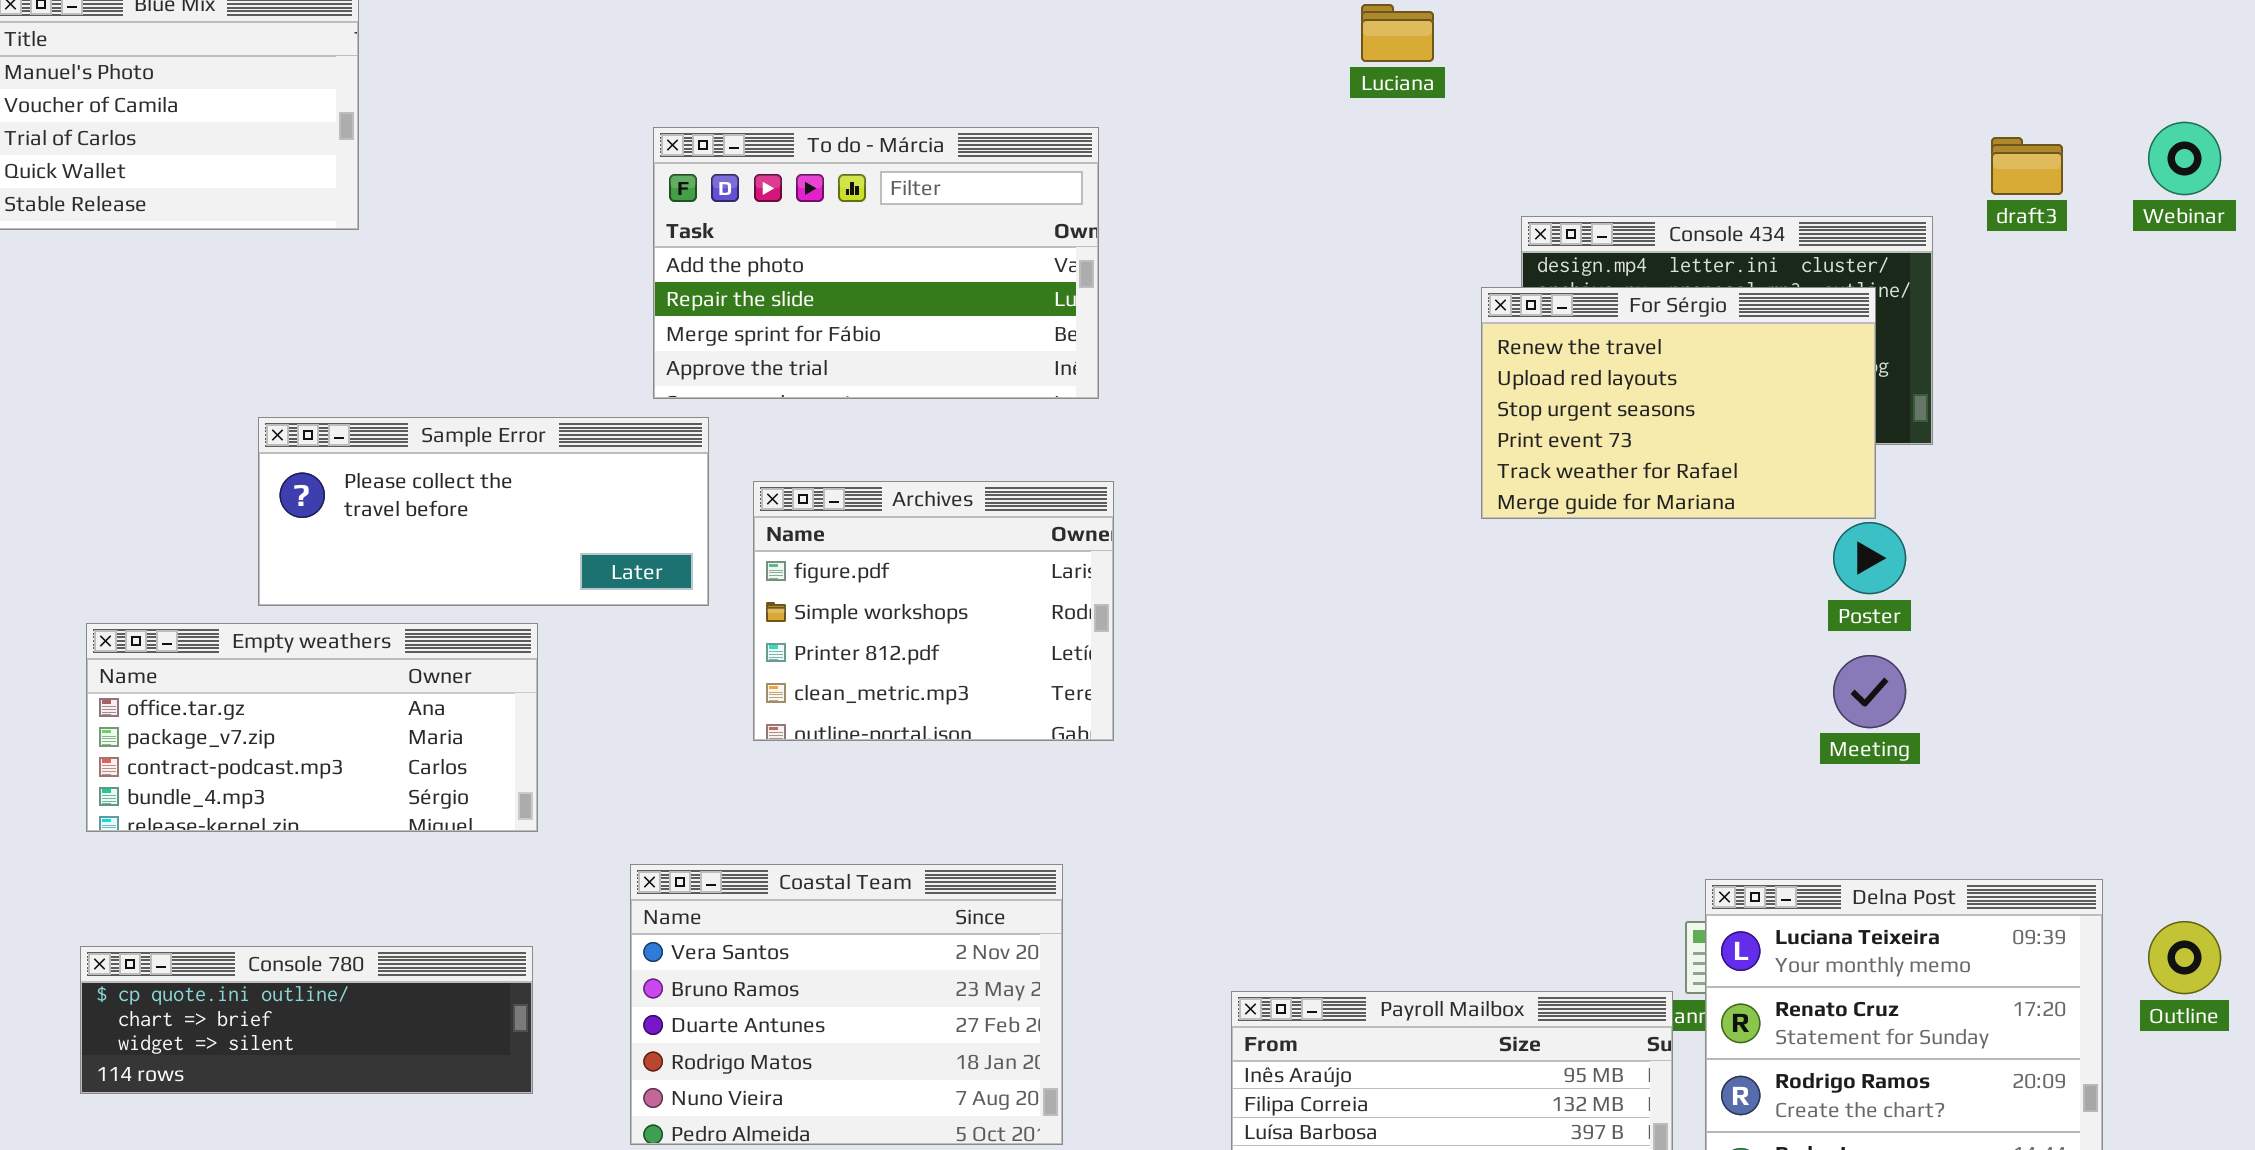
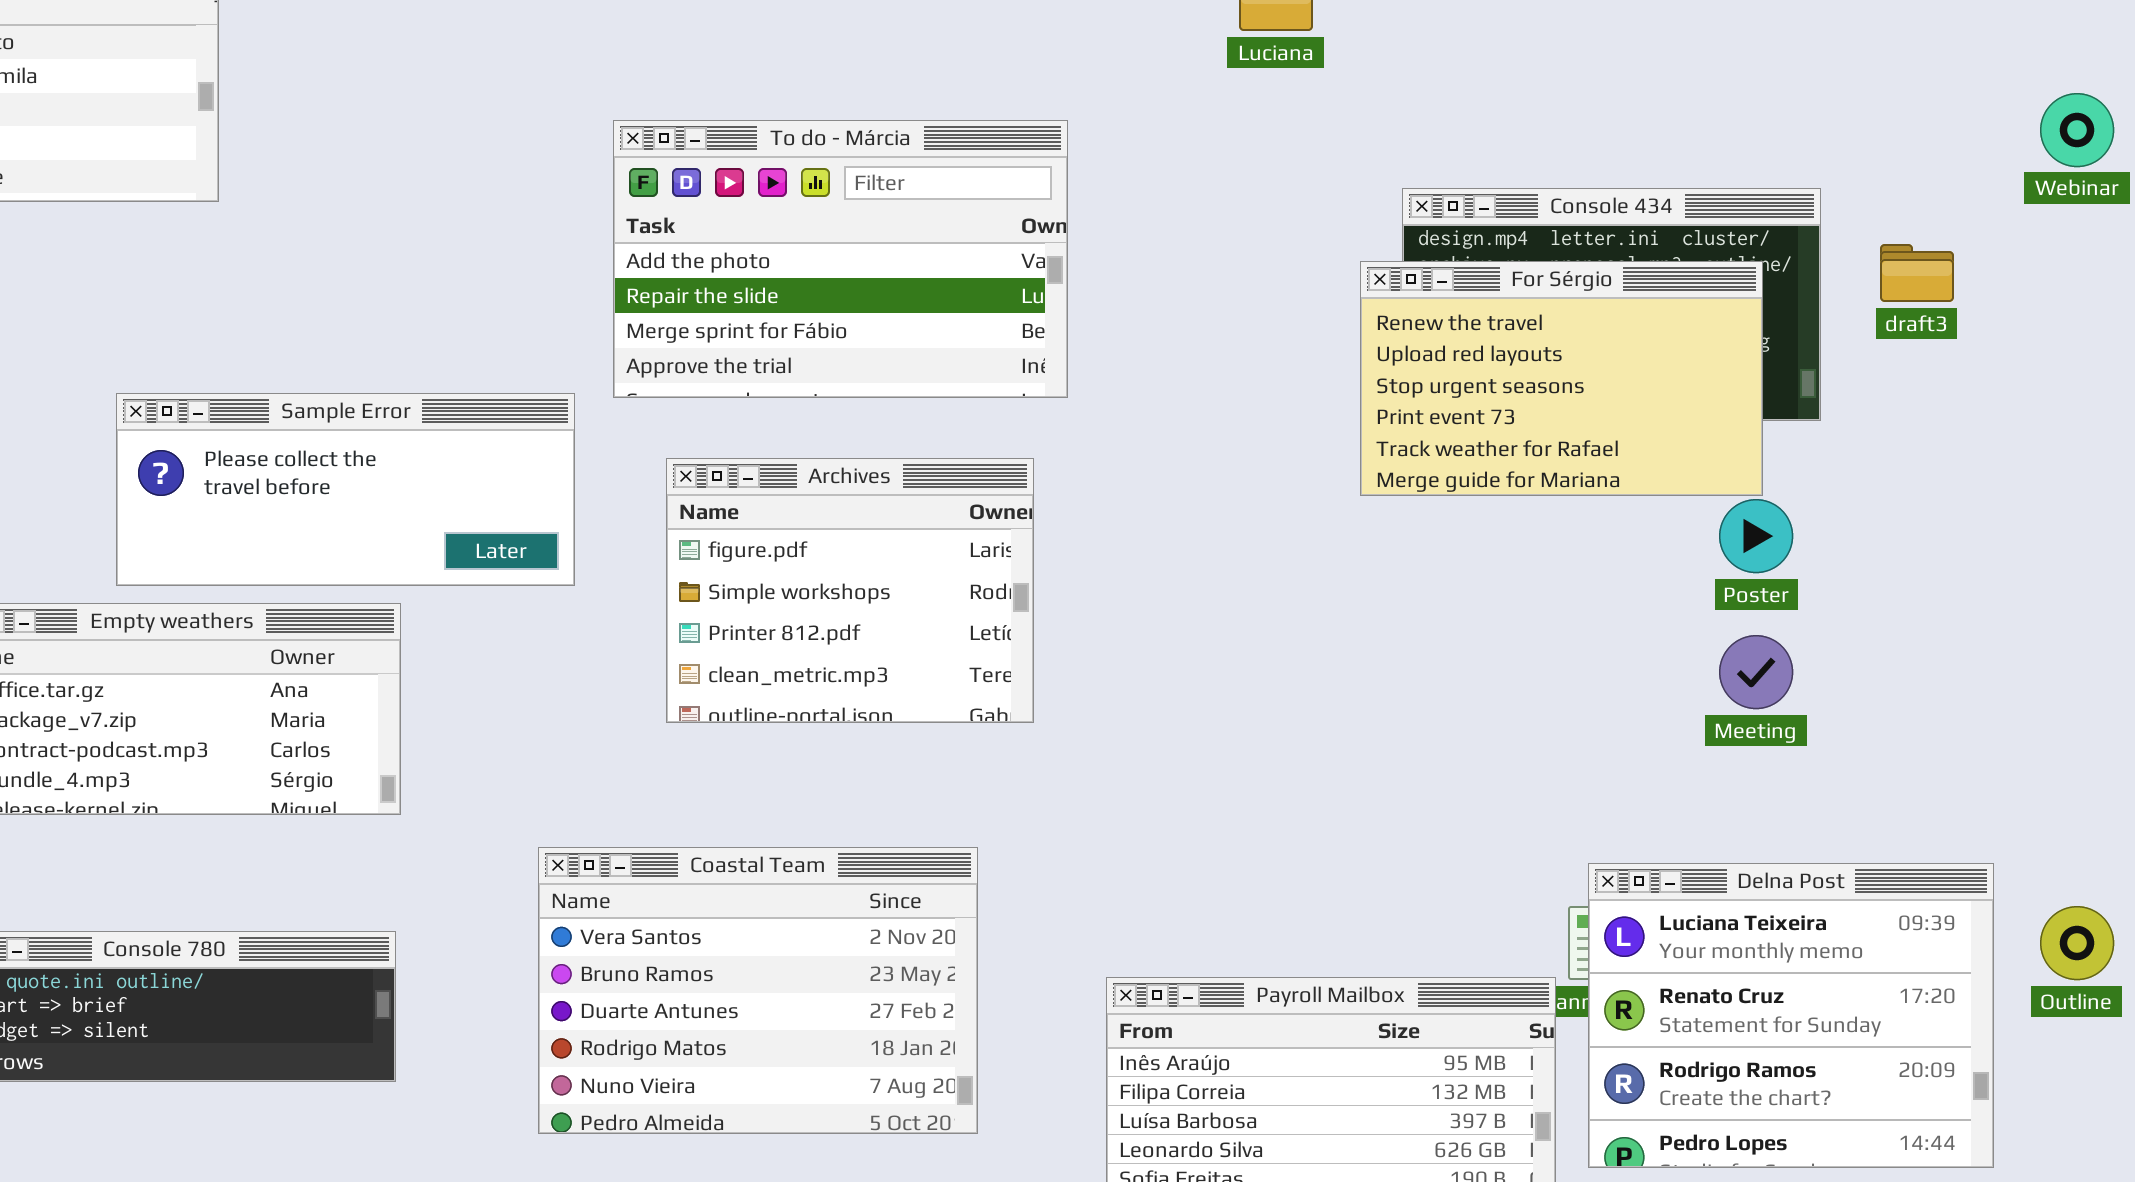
To do - Márcia: [653,127,1099,399] -> [613,120,1068,398], moved
draft3: [1991,137,2063,195] -> [1880,244,1954,302], moved
Archives: [753,481,1114,741] -> [666,458,1034,723], moved
Coastal Team: [630,864,1063,1145] -> [538,847,978,1134], moved

